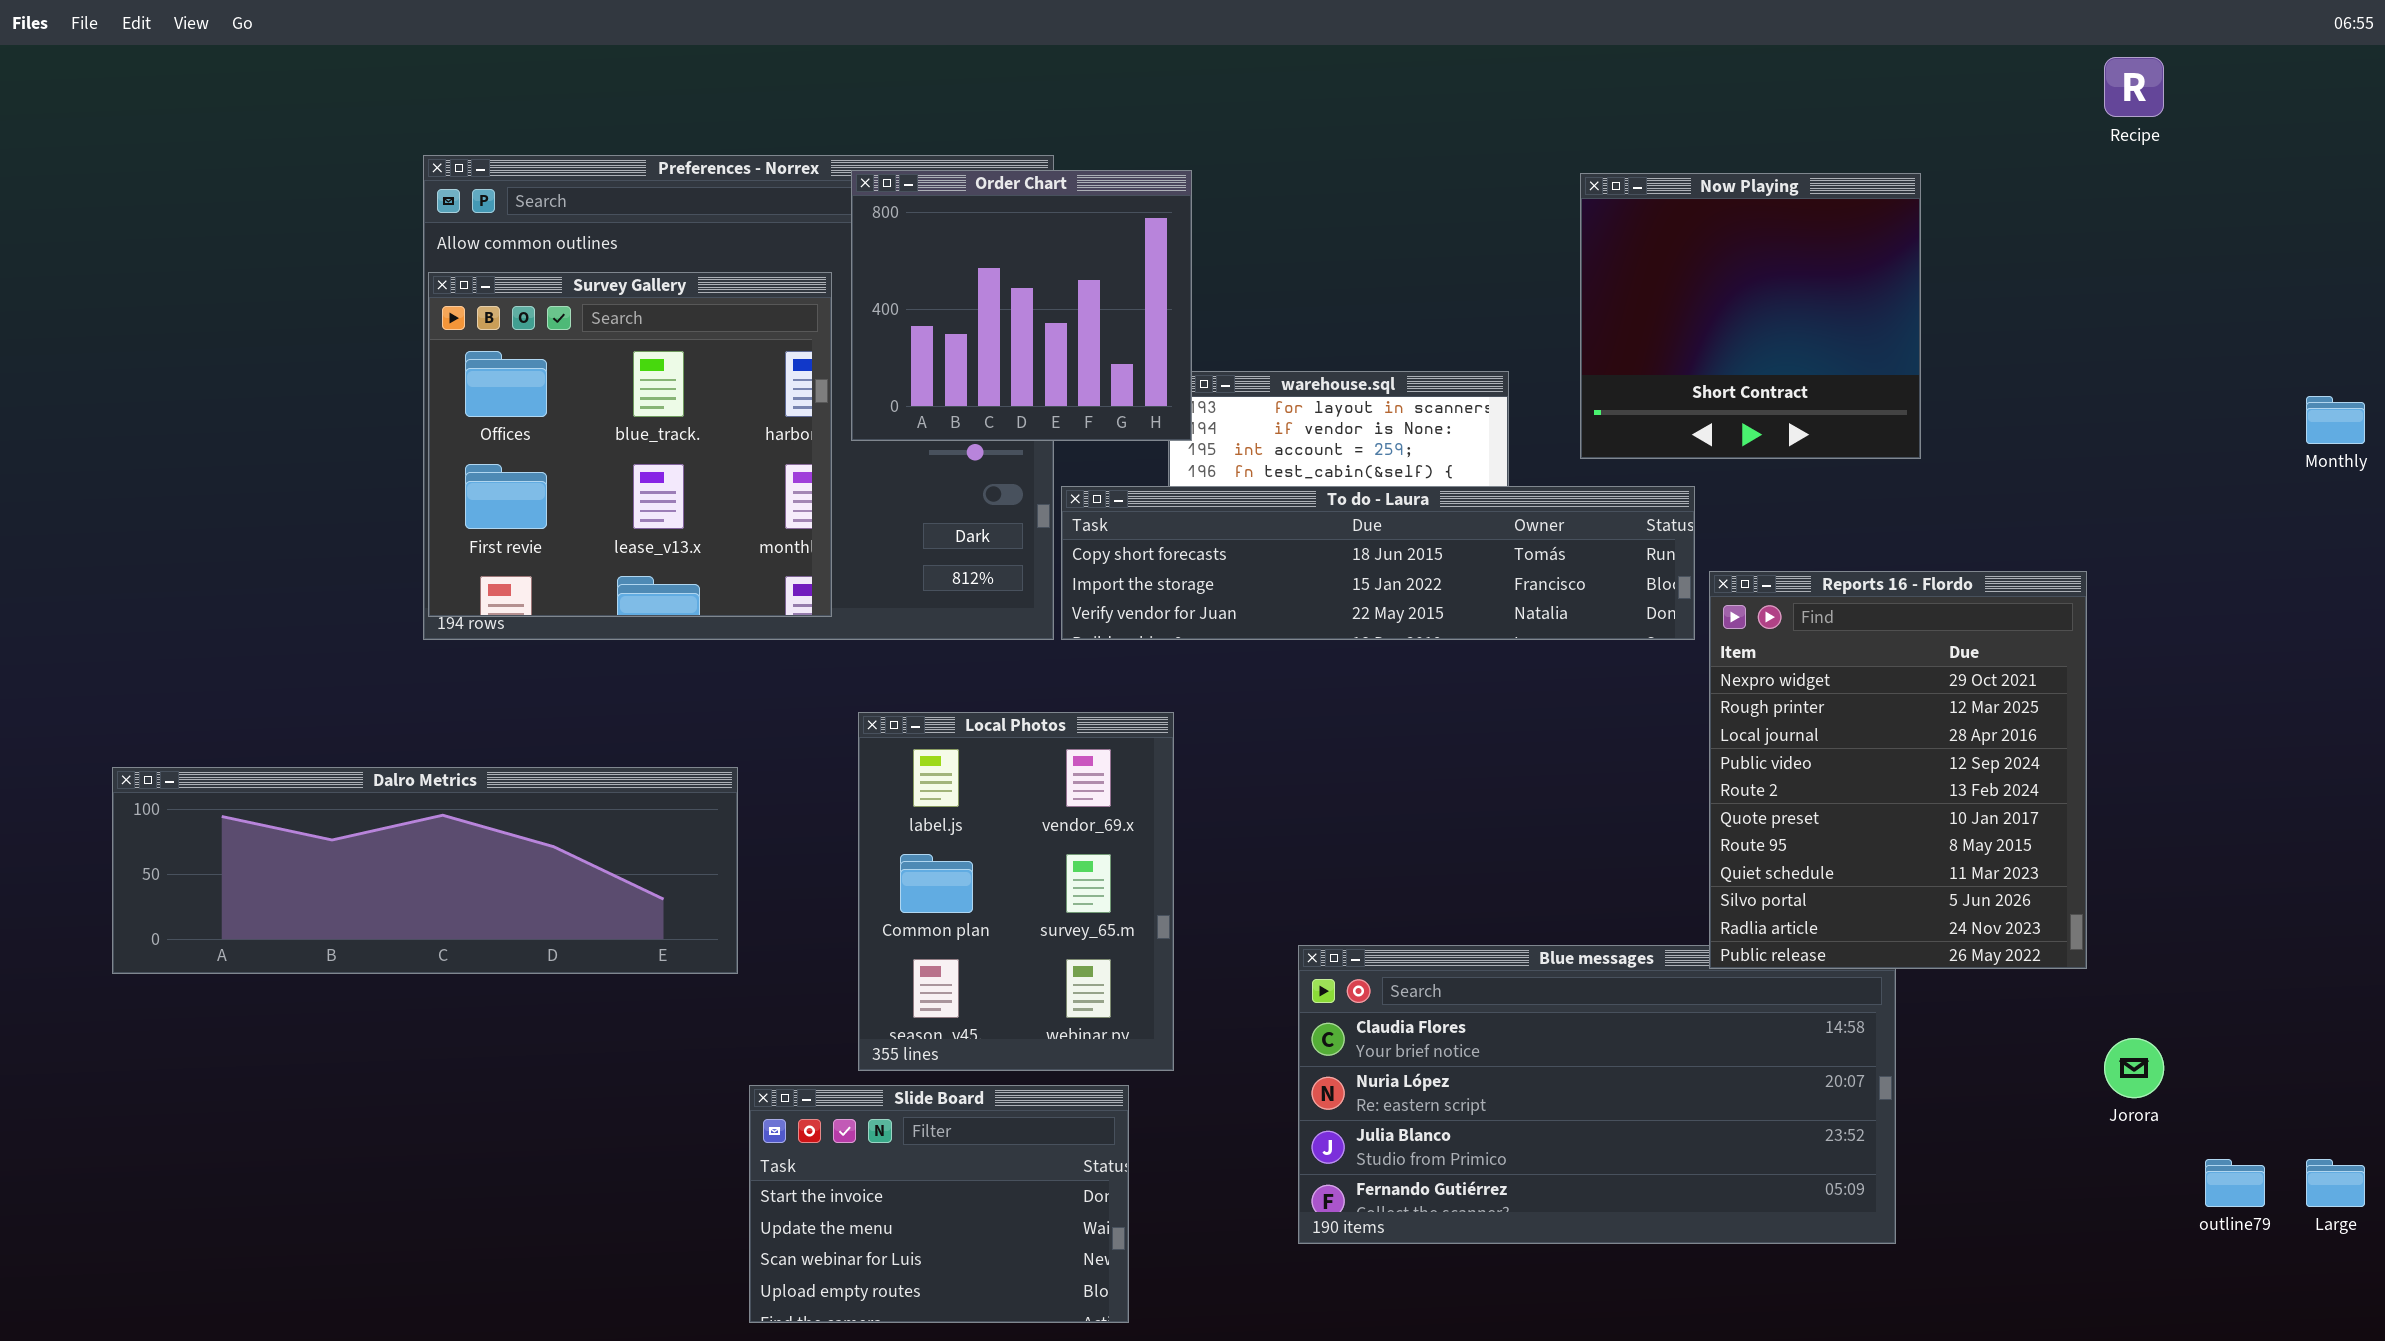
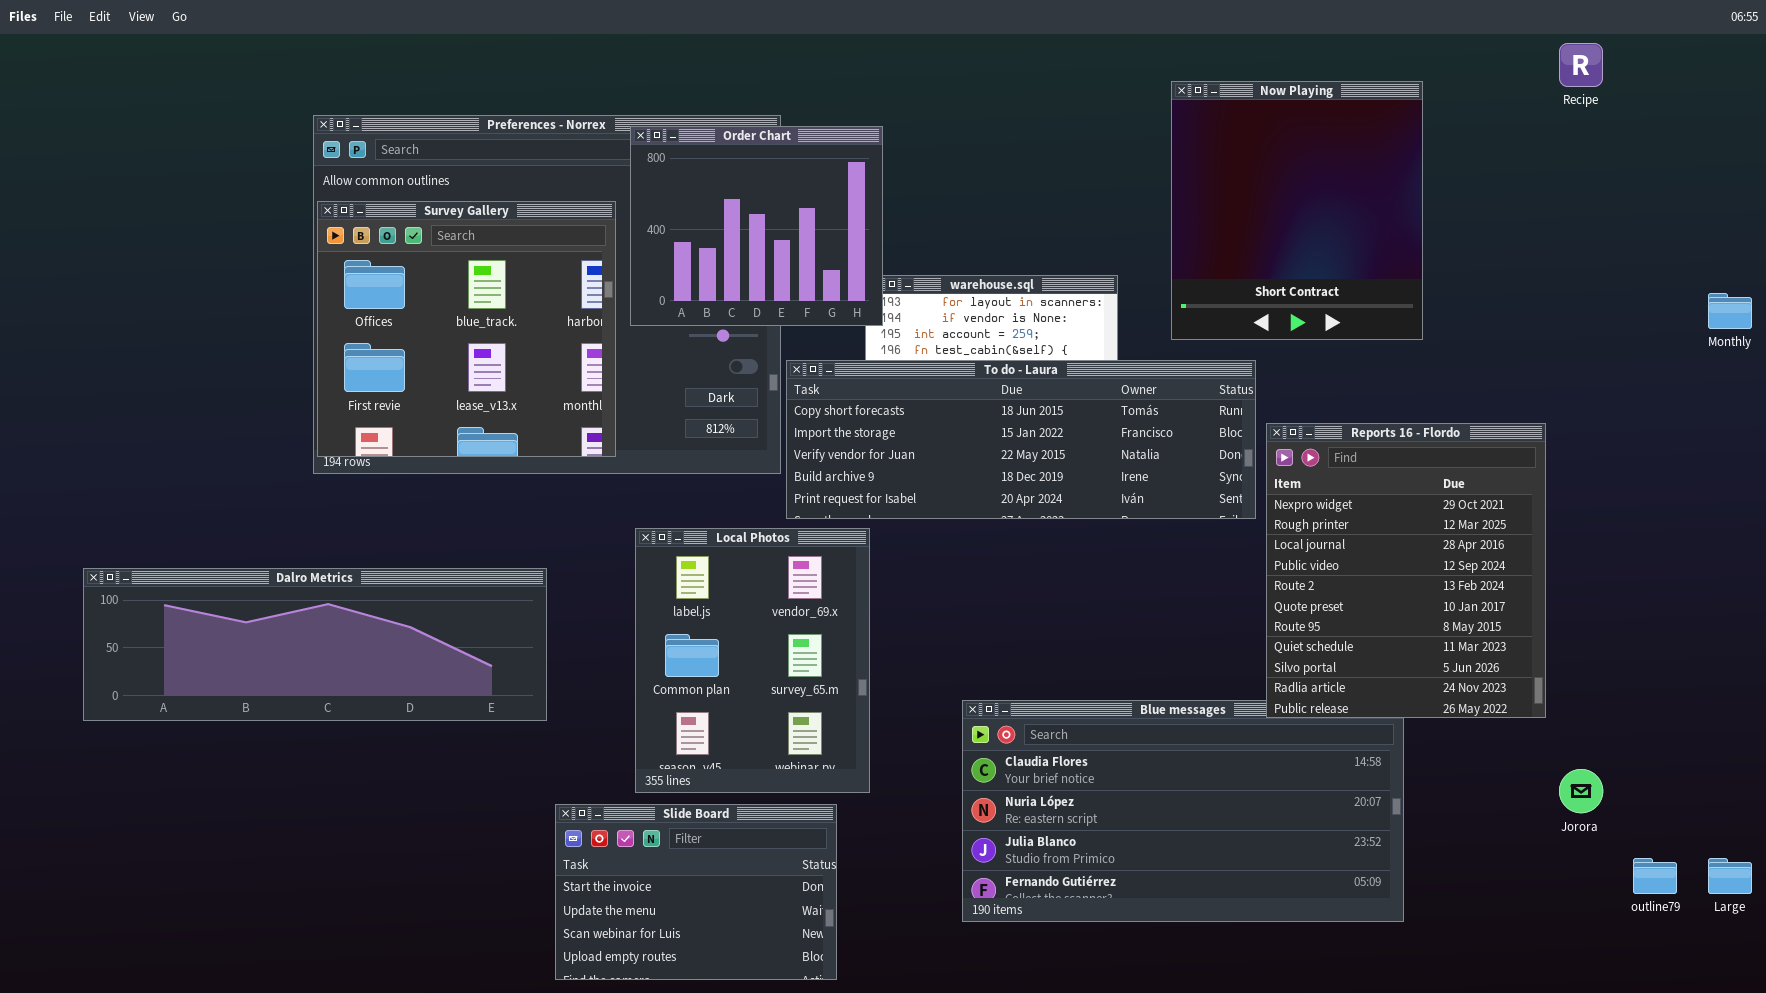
Now Playing: [1580,173,1921,459] -> [1171,81,1423,340], resized
To do - Laura: [1061,486,1695,640] -> [786,360,1256,519], resized

